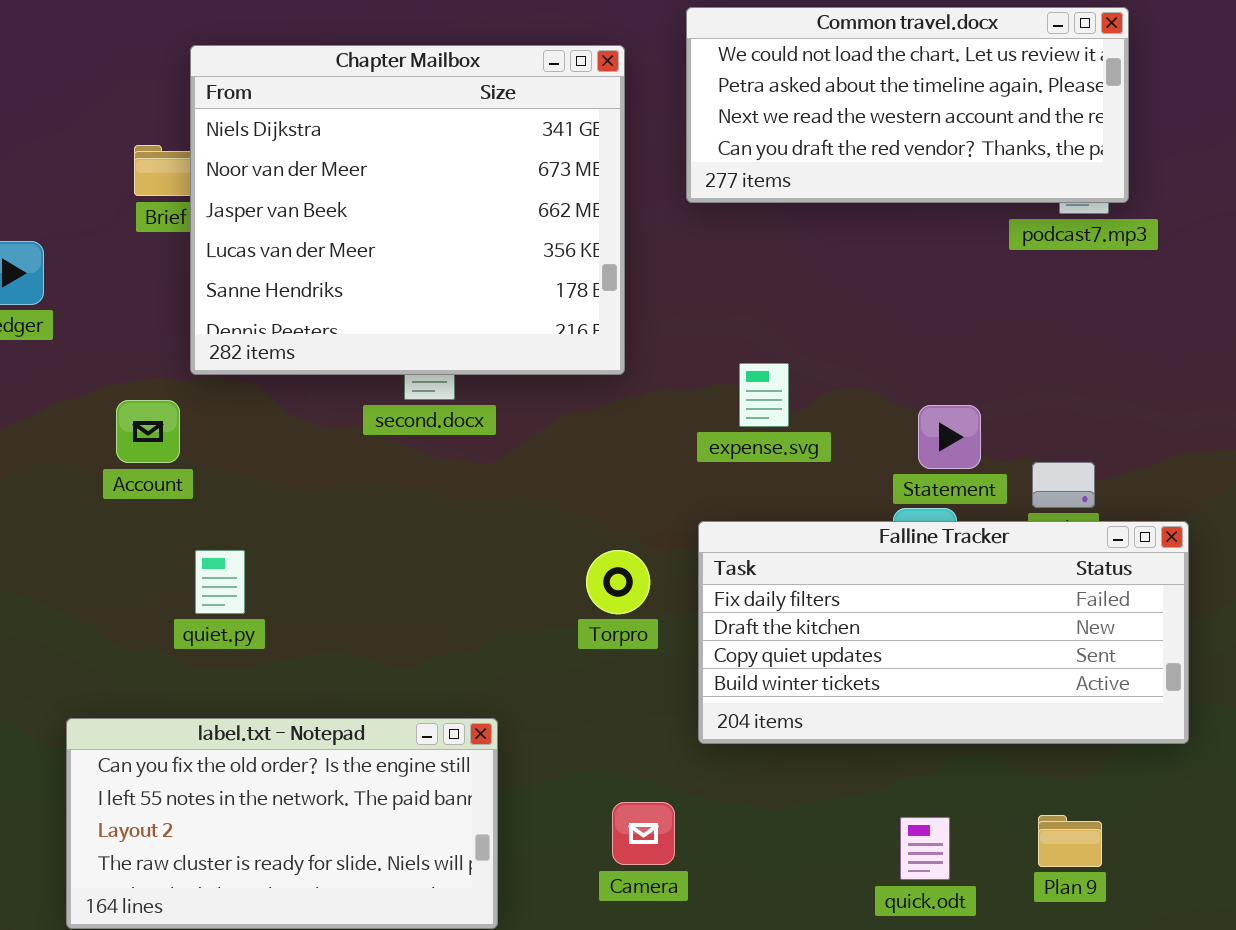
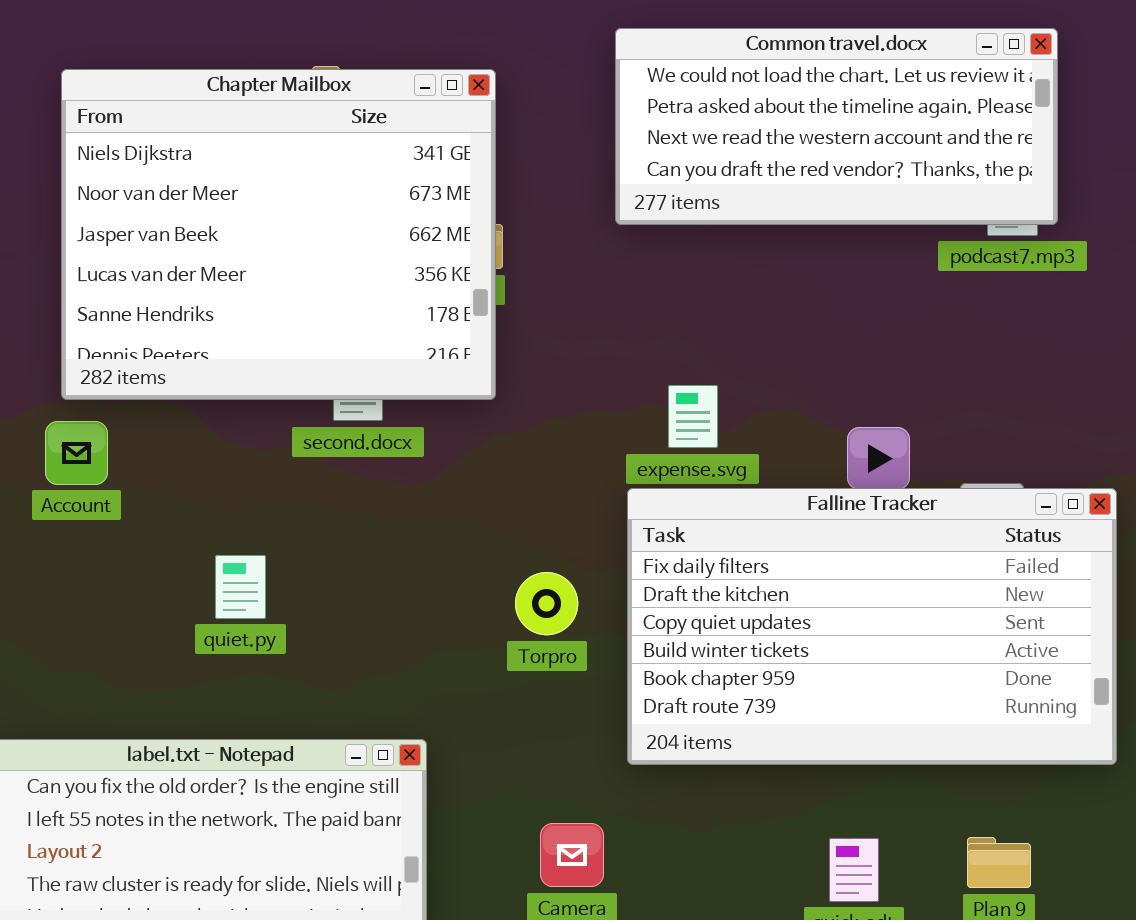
Chapter Mailbox: [190,45,625,375] -> [61,69,496,400], moved
Falline Tracker: [698,521,1189,744] -> [627,488,1117,765], resized
quiet.py: [195,550,245,614] -> [215,555,266,619], moved

